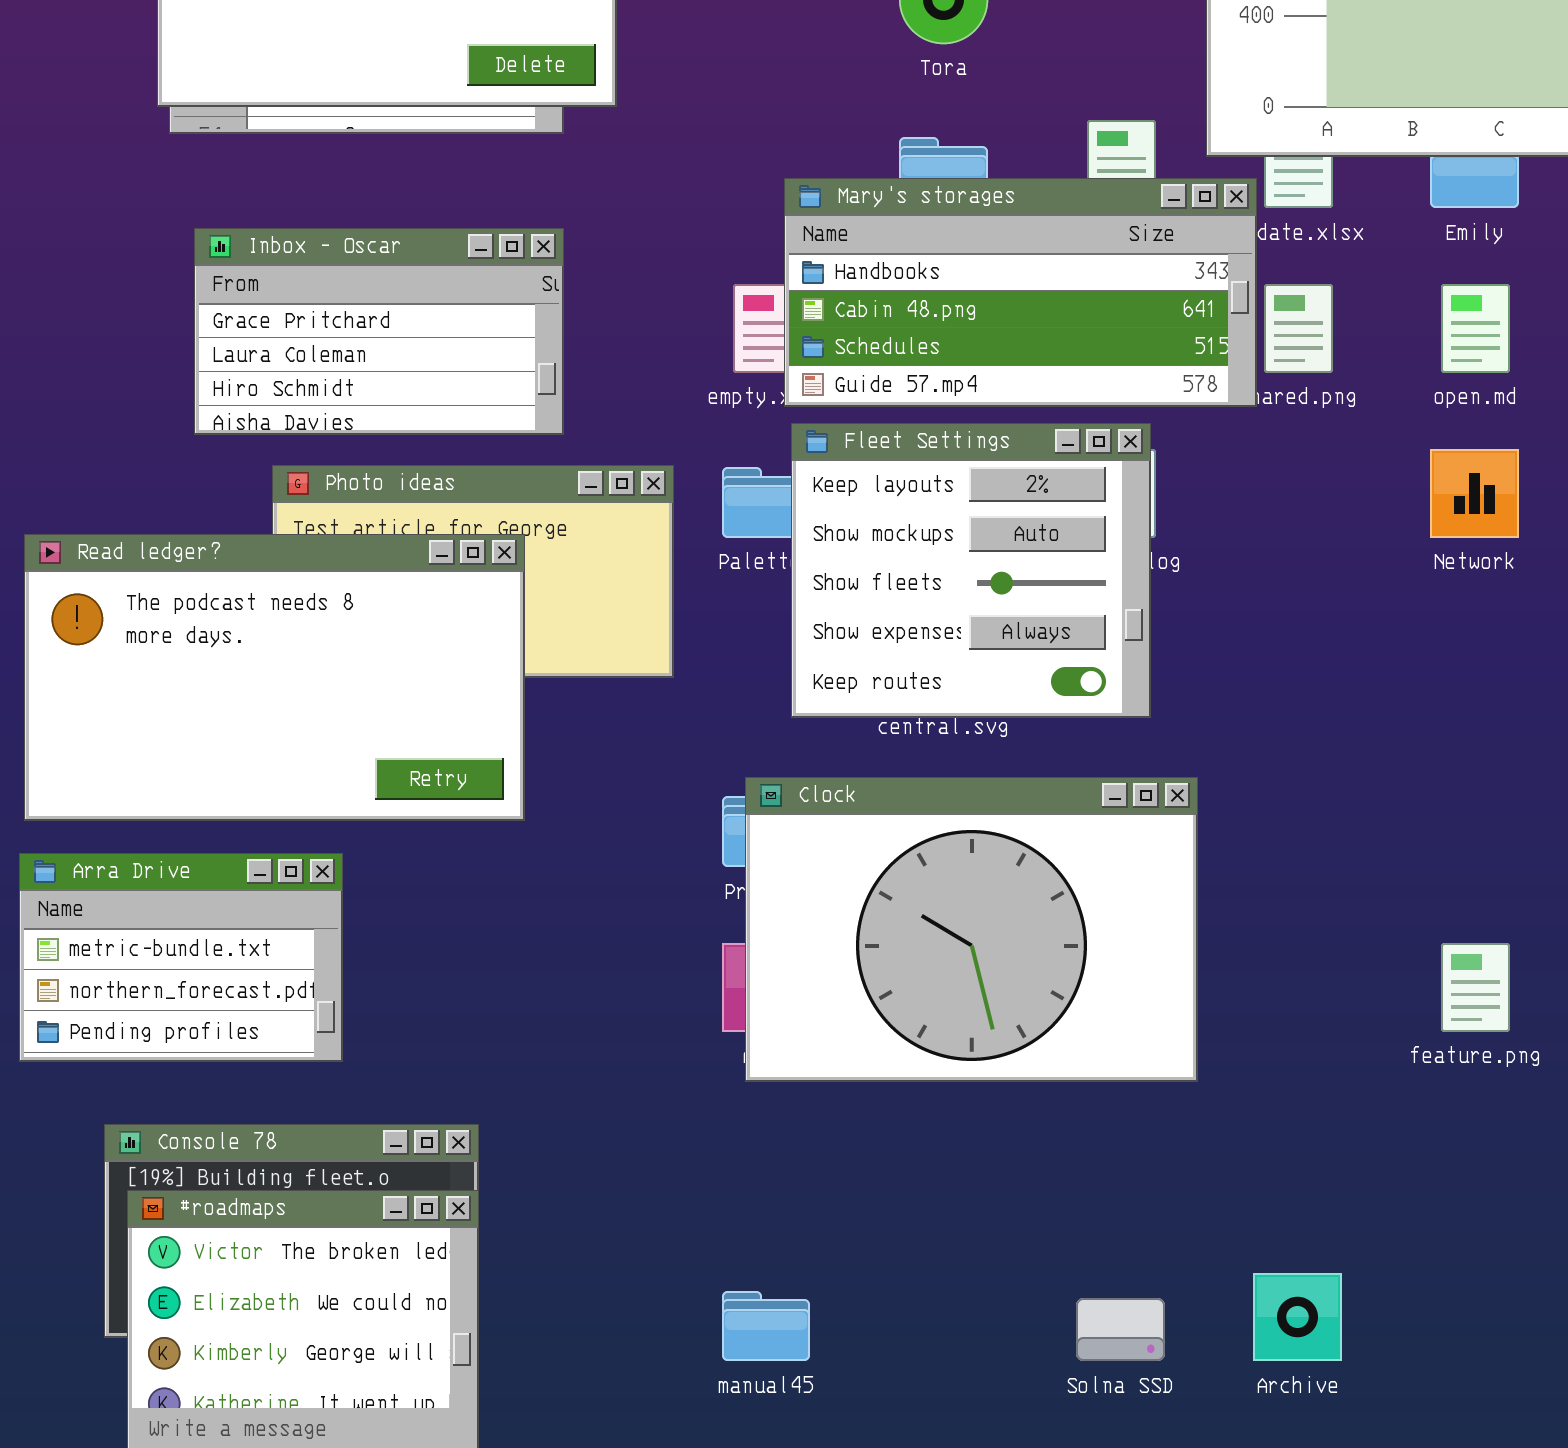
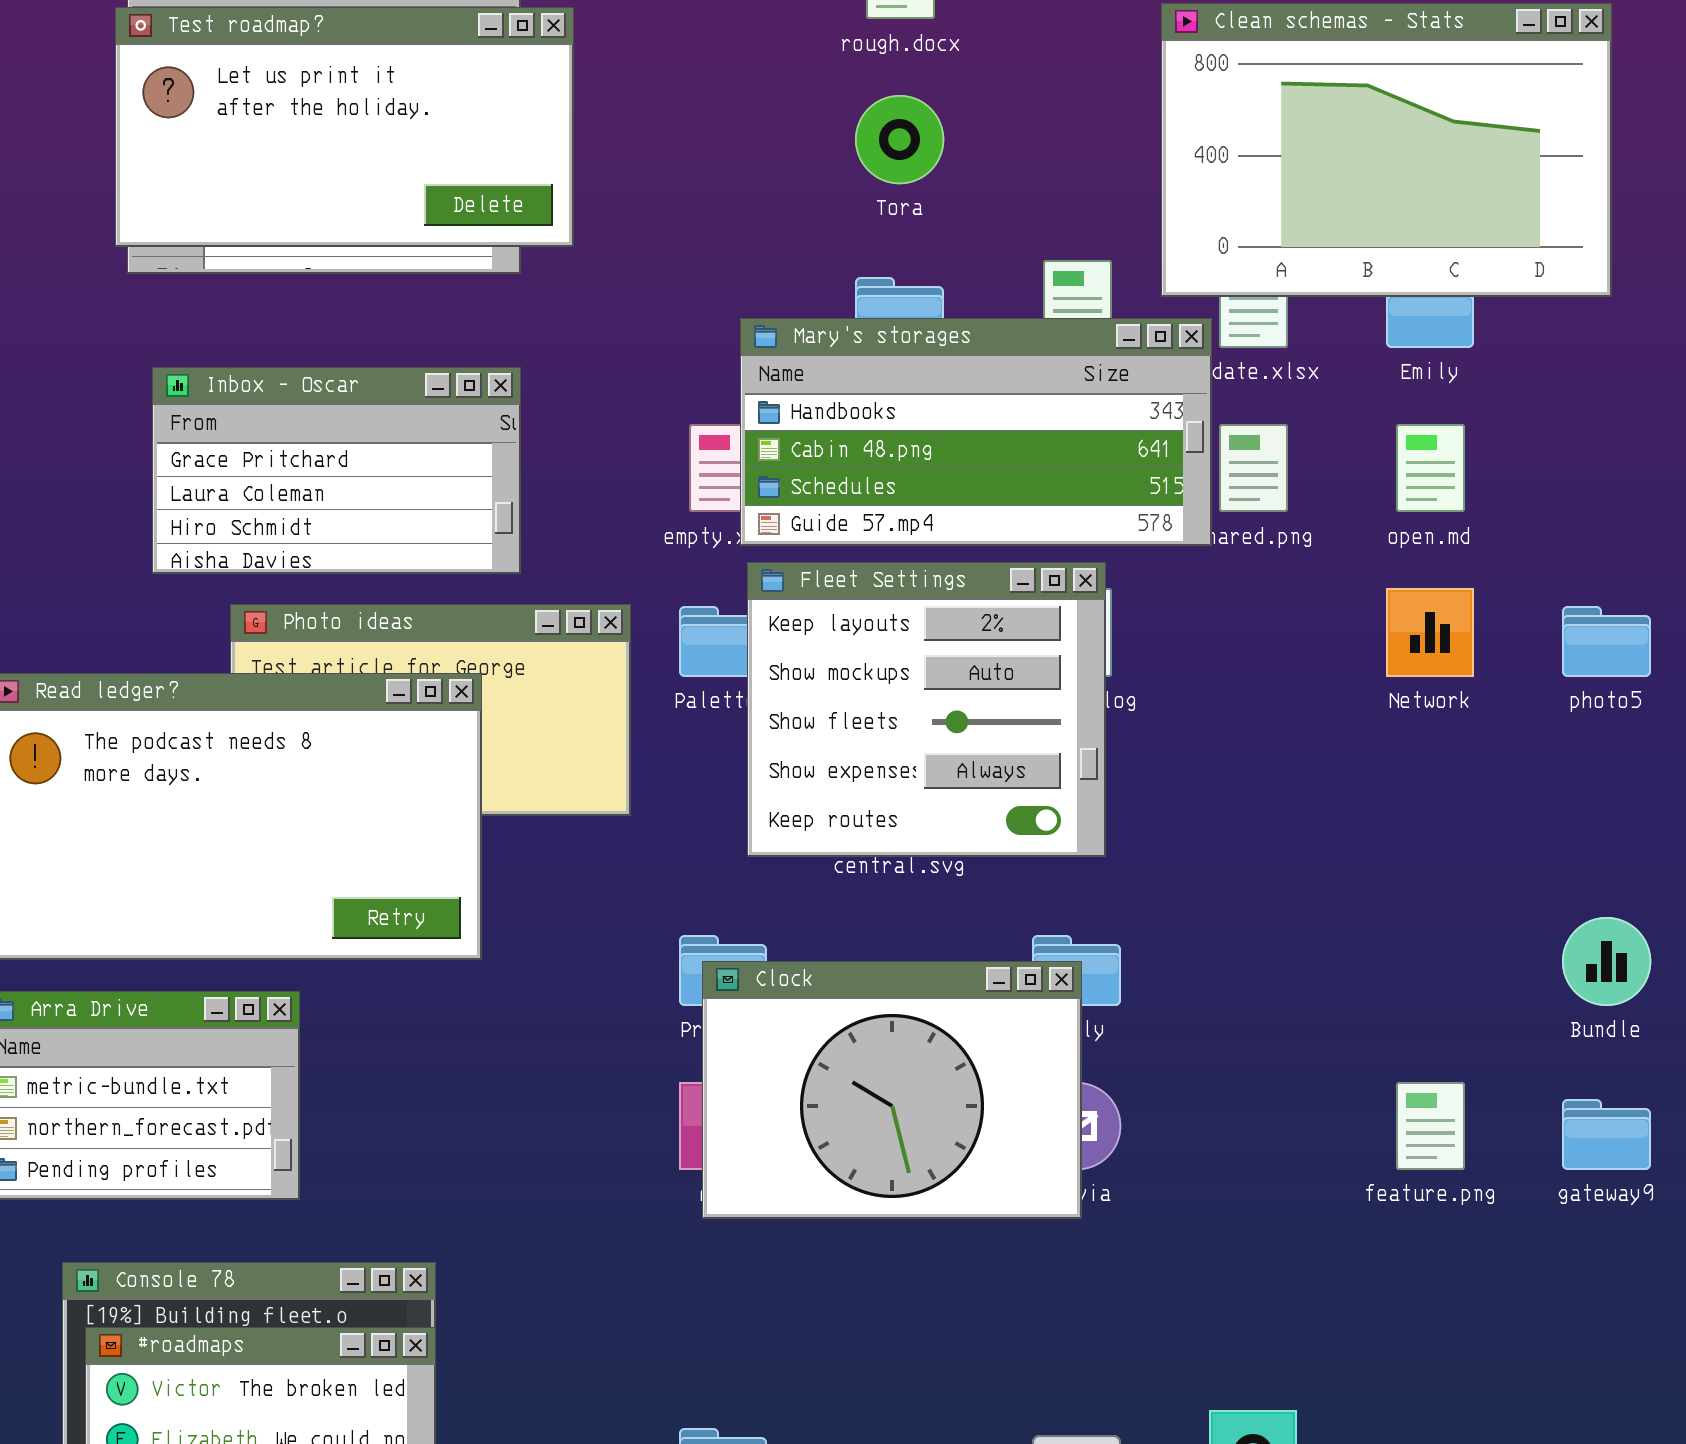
Clock: [745,777,1198,1082] -> [702,961,1082,1219], resized

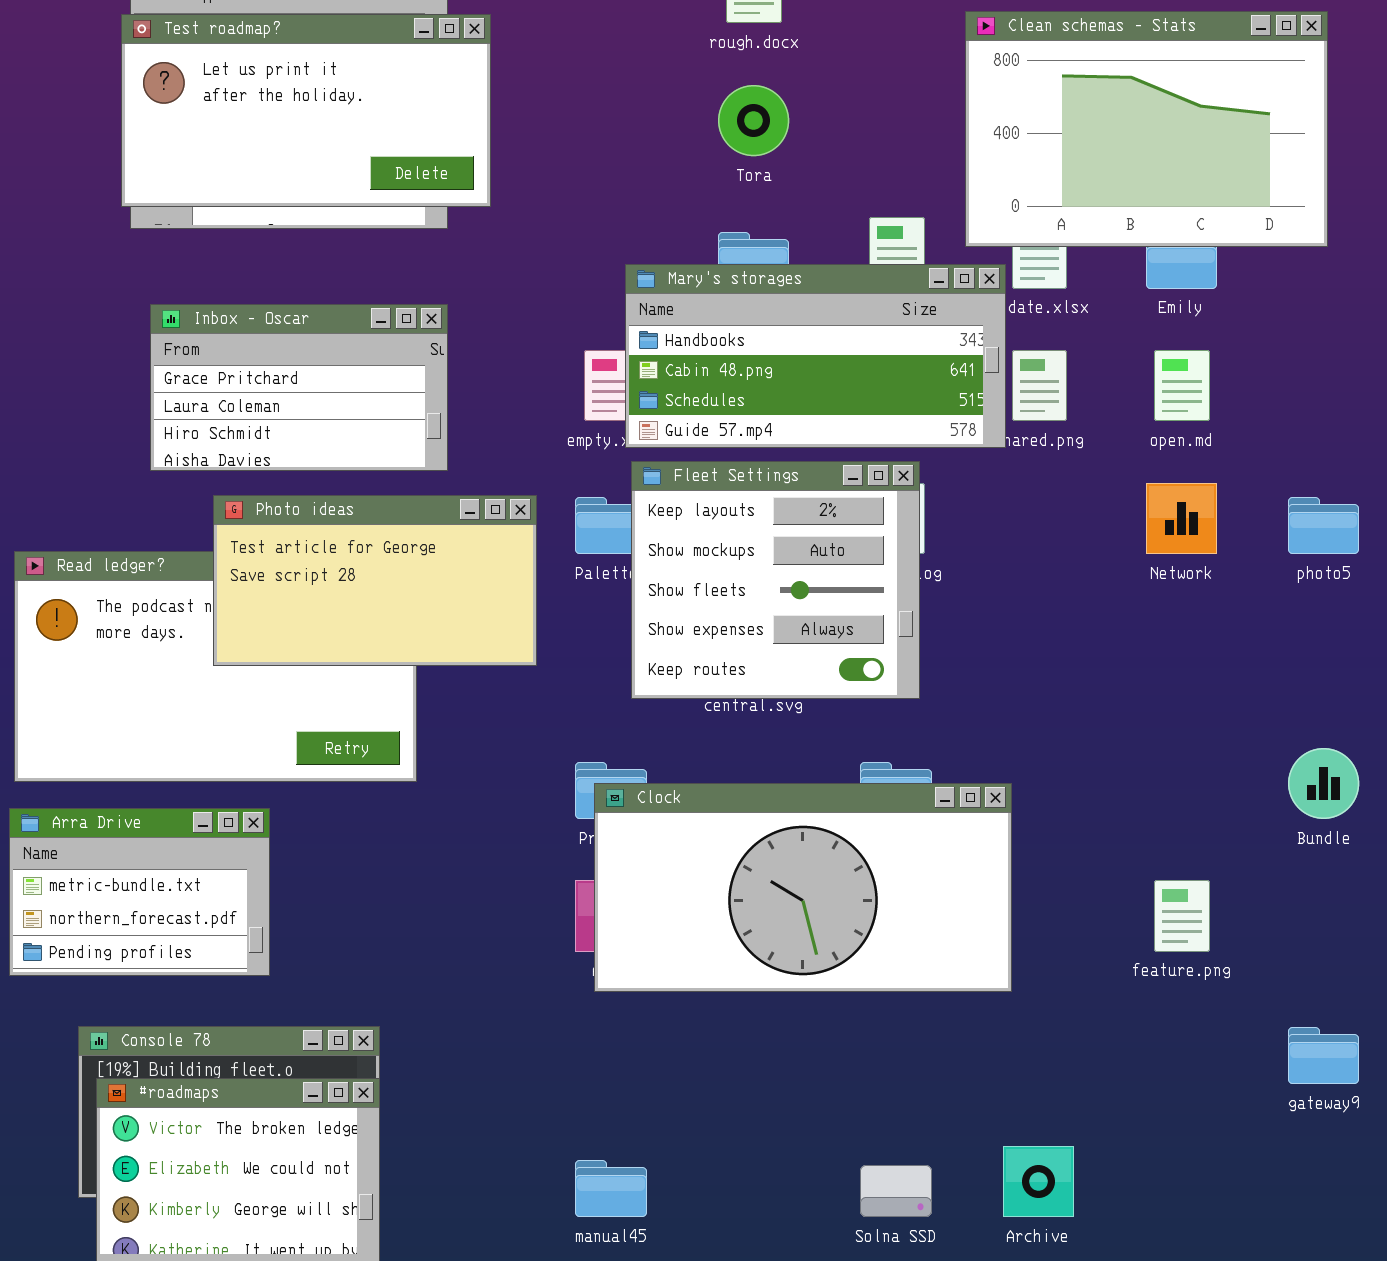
Photo ideas: [230,604,631,816] -> [213,495,537,666], raised
Clock: [702,961,1082,1219] -> [594,783,1012,992], resized
gateway9: [1562,1099,1651,1170] -> [1288,1027,1359,1084], moved

